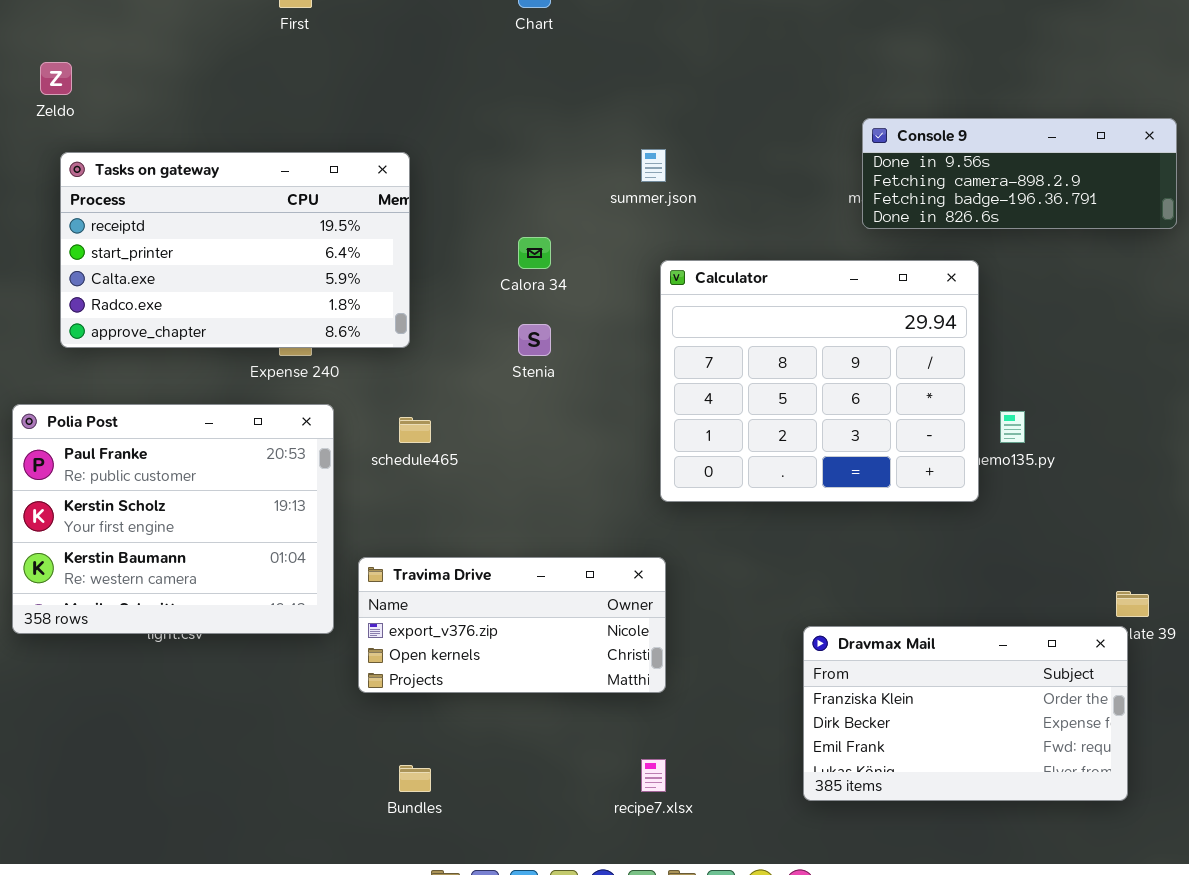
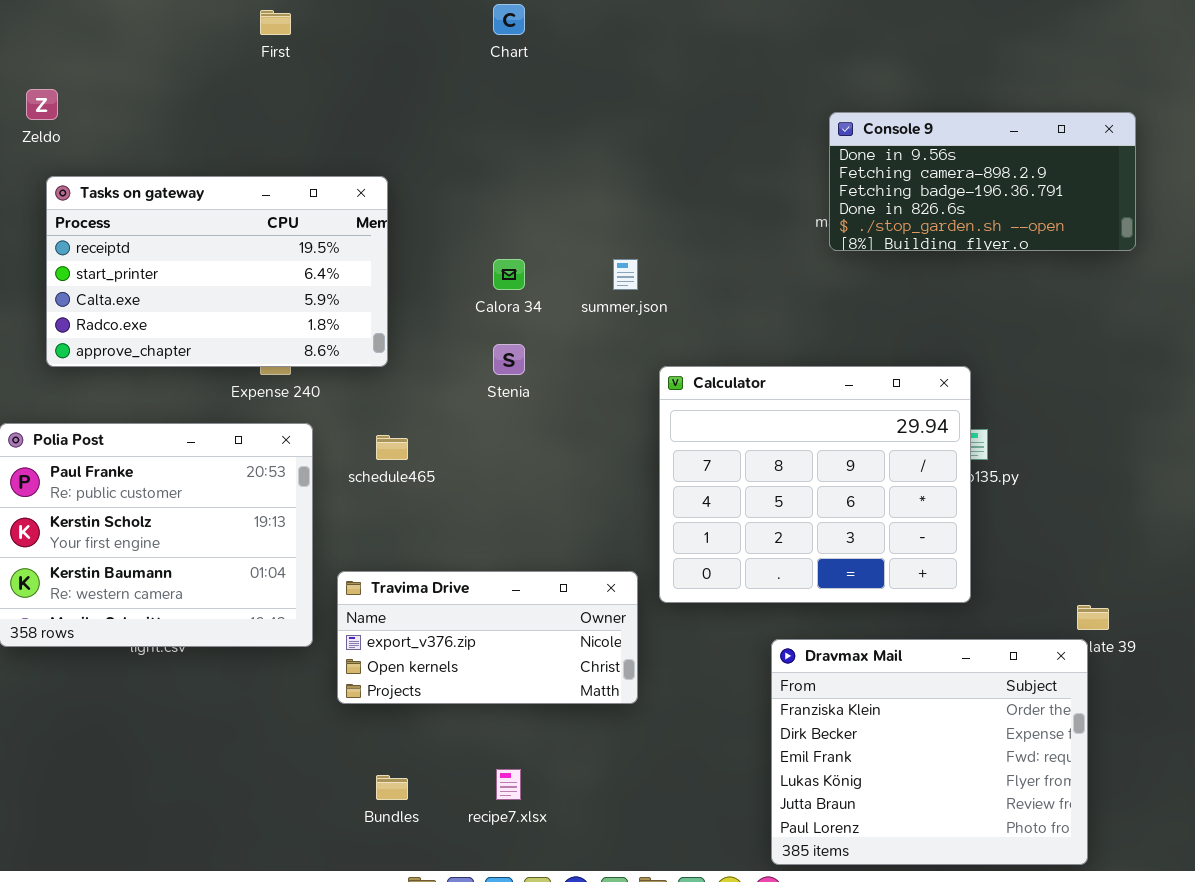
Console 9: [862,118,1177,229] -> [829,112,1136,251], resized
summer.json: [641,149,666,182] -> [613,259,638,290], moved
Calculator: [660,260,979,502] -> [659,366,971,603], moved
Dravmax Mail: [803,626,1128,801] -> [771,639,1088,865], resized
recipe7.xlsx: [641,759,666,792] -> [496,769,521,800], moved

